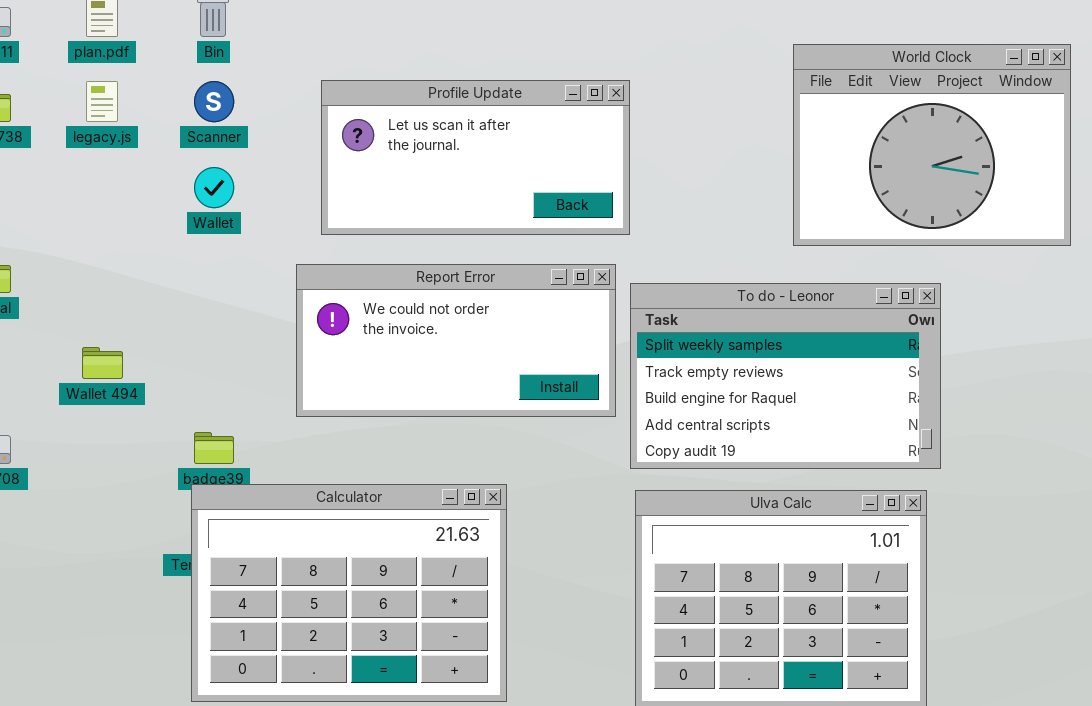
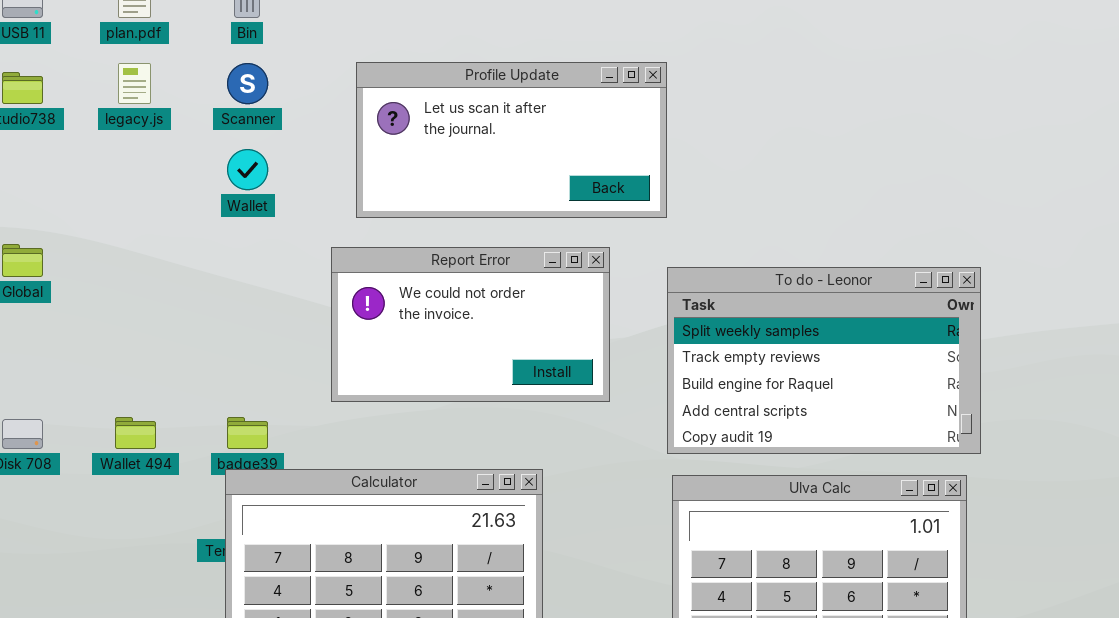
World Clock: [793,44,1071,246] -> none, closed
Report Error: [296,264,616,417] -> [331,247,610,402], resized
Wallet 494: [82,347,123,379] -> [115,417,156,449], moved

